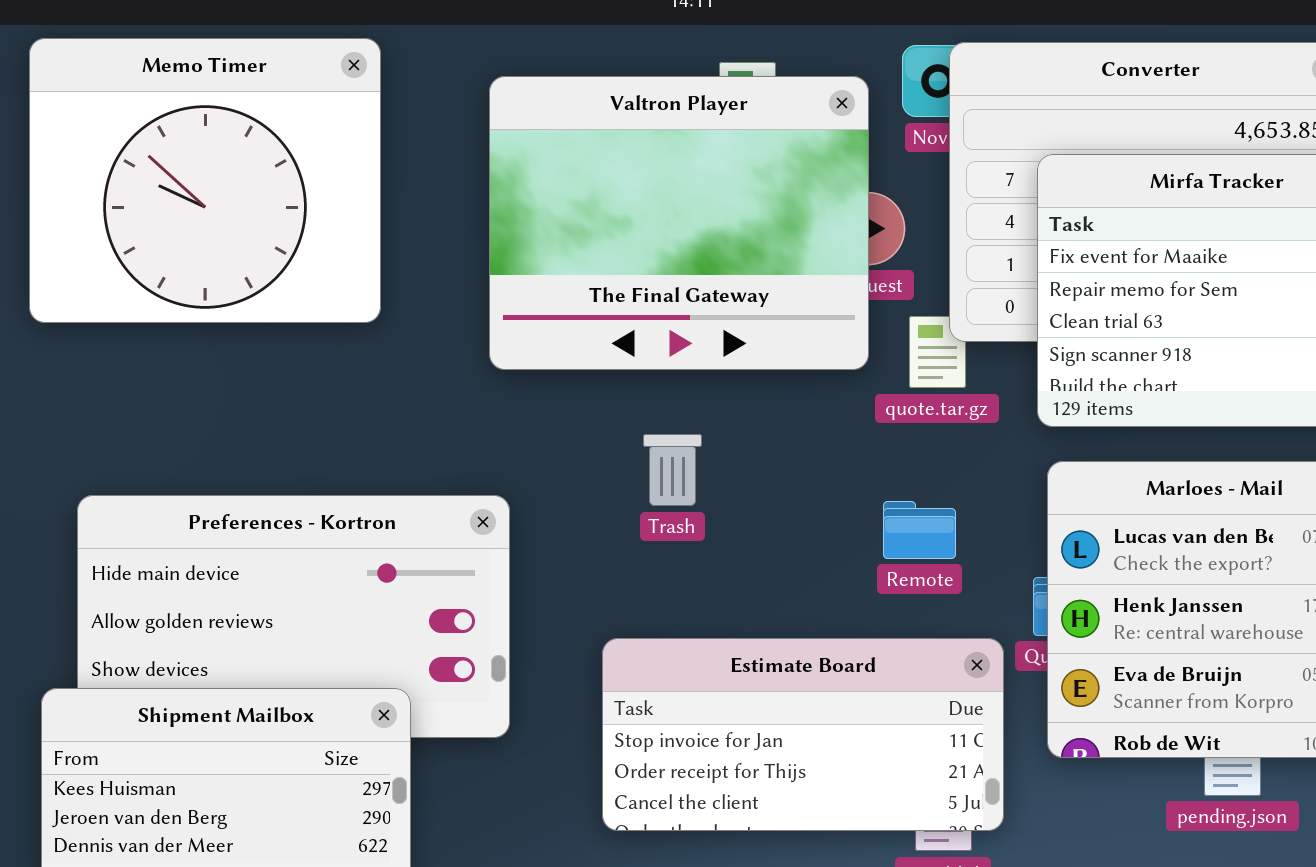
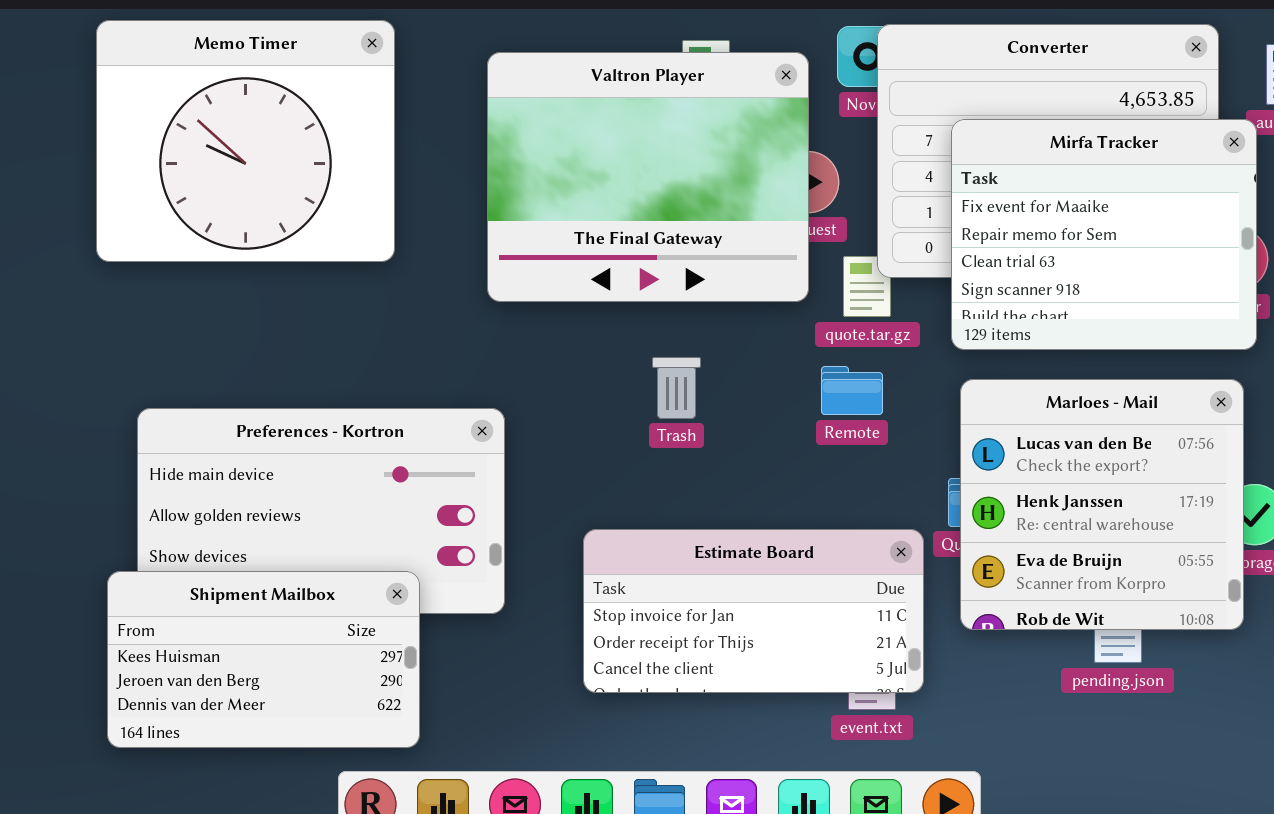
Trash: [643,434,702,506] -> [652,357,701,419], moved
Remote: [883,501,956,559] -> [821,366,883,415], moved

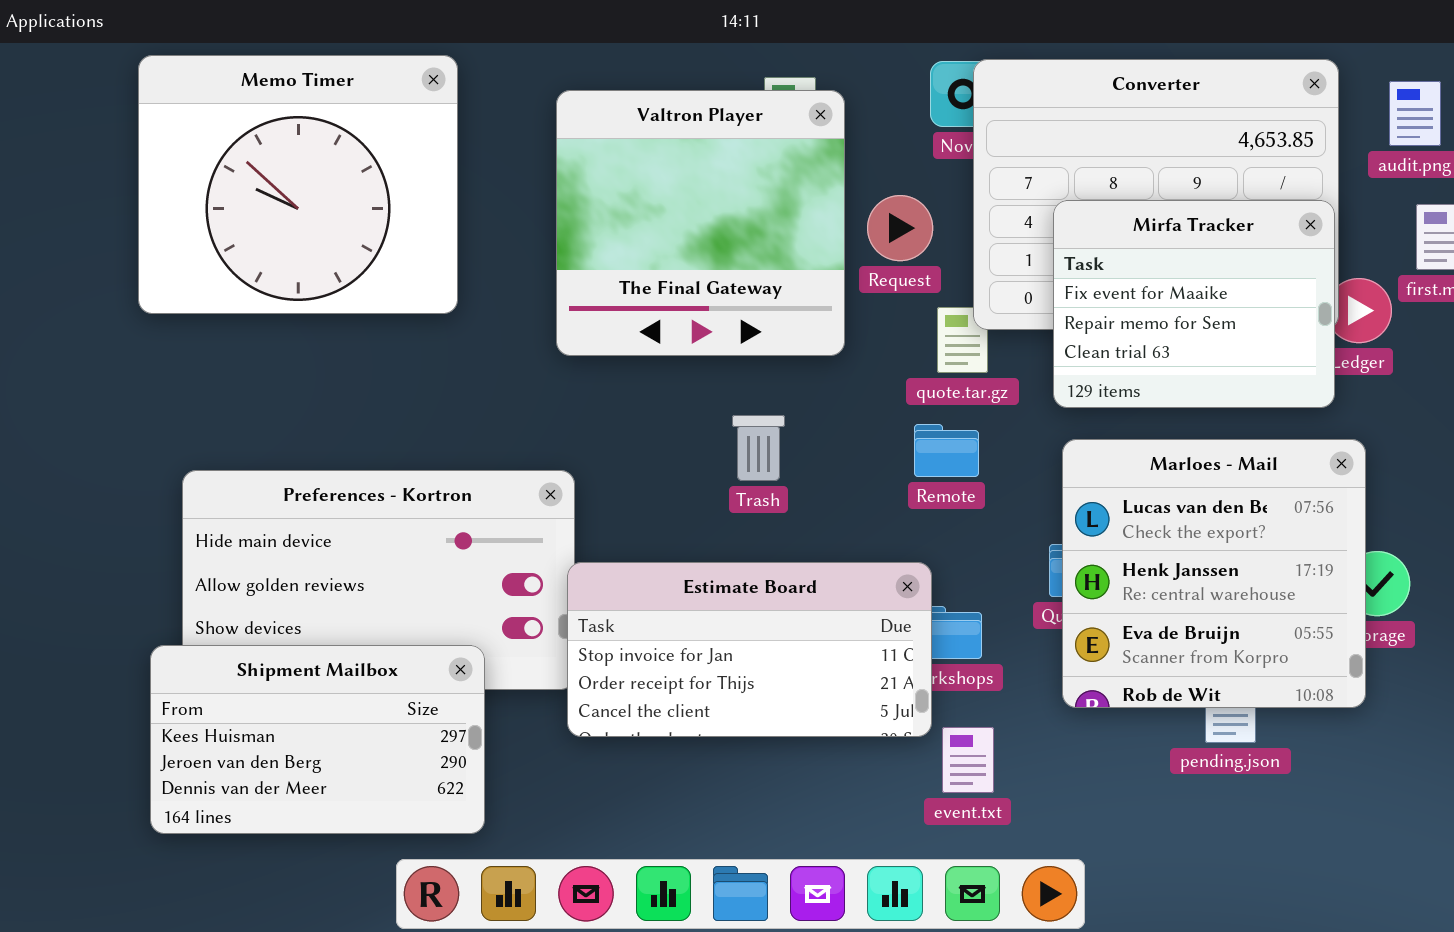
Valtron Player: [487,52,809,302] -> [556,90,845,356], resized
Mirfa Tracker: [951,119,1257,350] -> [1053,200,1335,408], resized
Estimate Board: [583,529,924,693] -> [567,562,932,737], moved

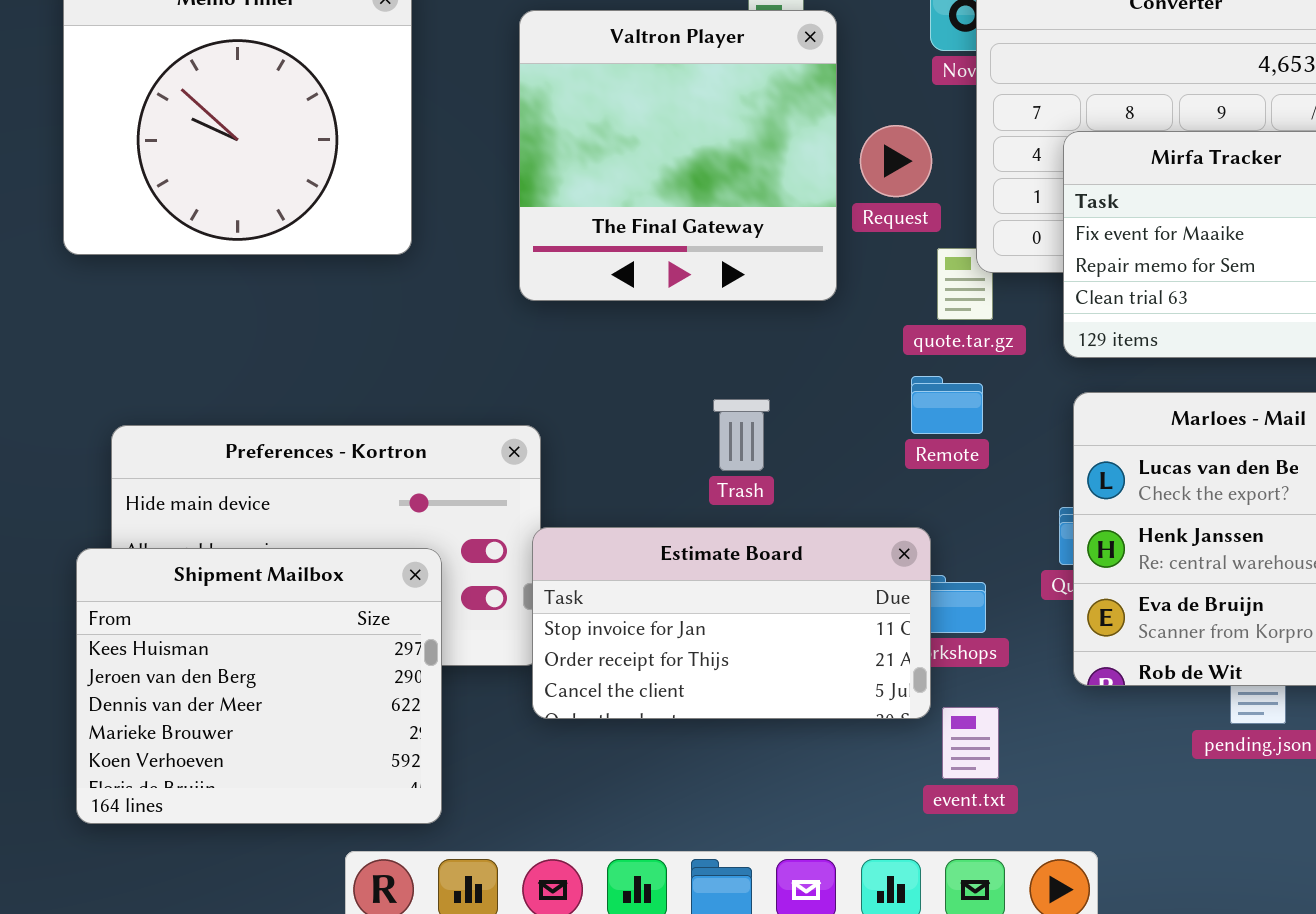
Trash: [732,415,785,481] -> [713,399,770,471], moved
Shipment Mailbox: [150,645,485,834] -> [76,548,442,824], resized

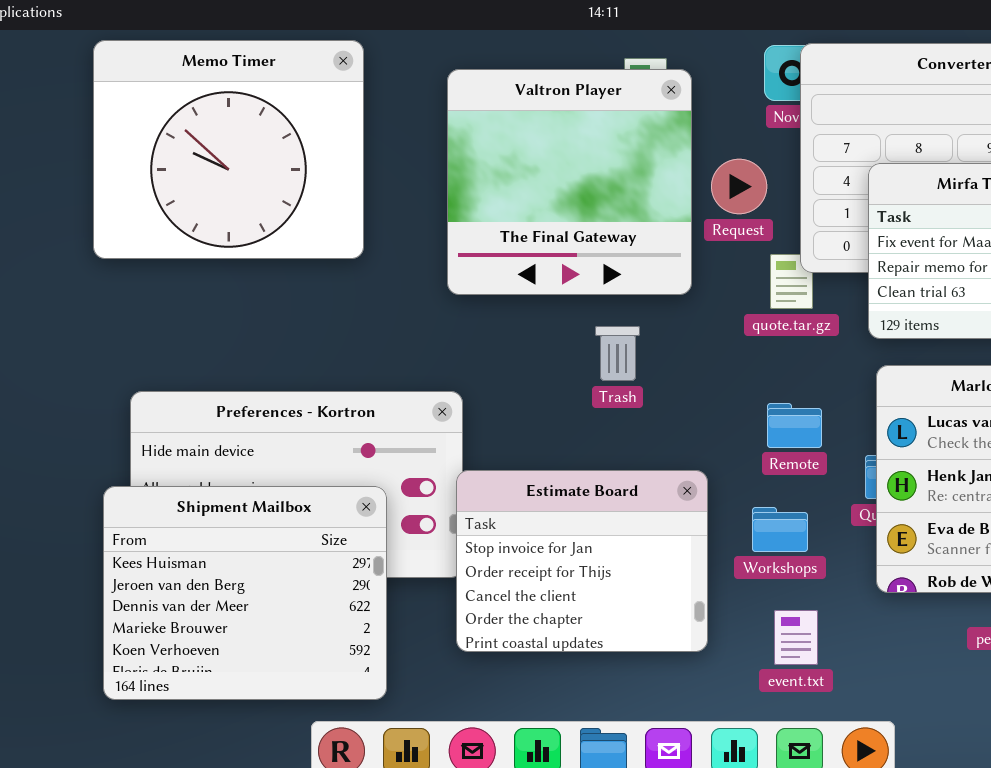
Remote: [911,376,983,434] -> [767,403,822,448], moved
Trash: [713,399,770,471] -> [595,326,640,381], moved
Estimate Board: [532,527,931,719] -> [456,470,708,652], resized

